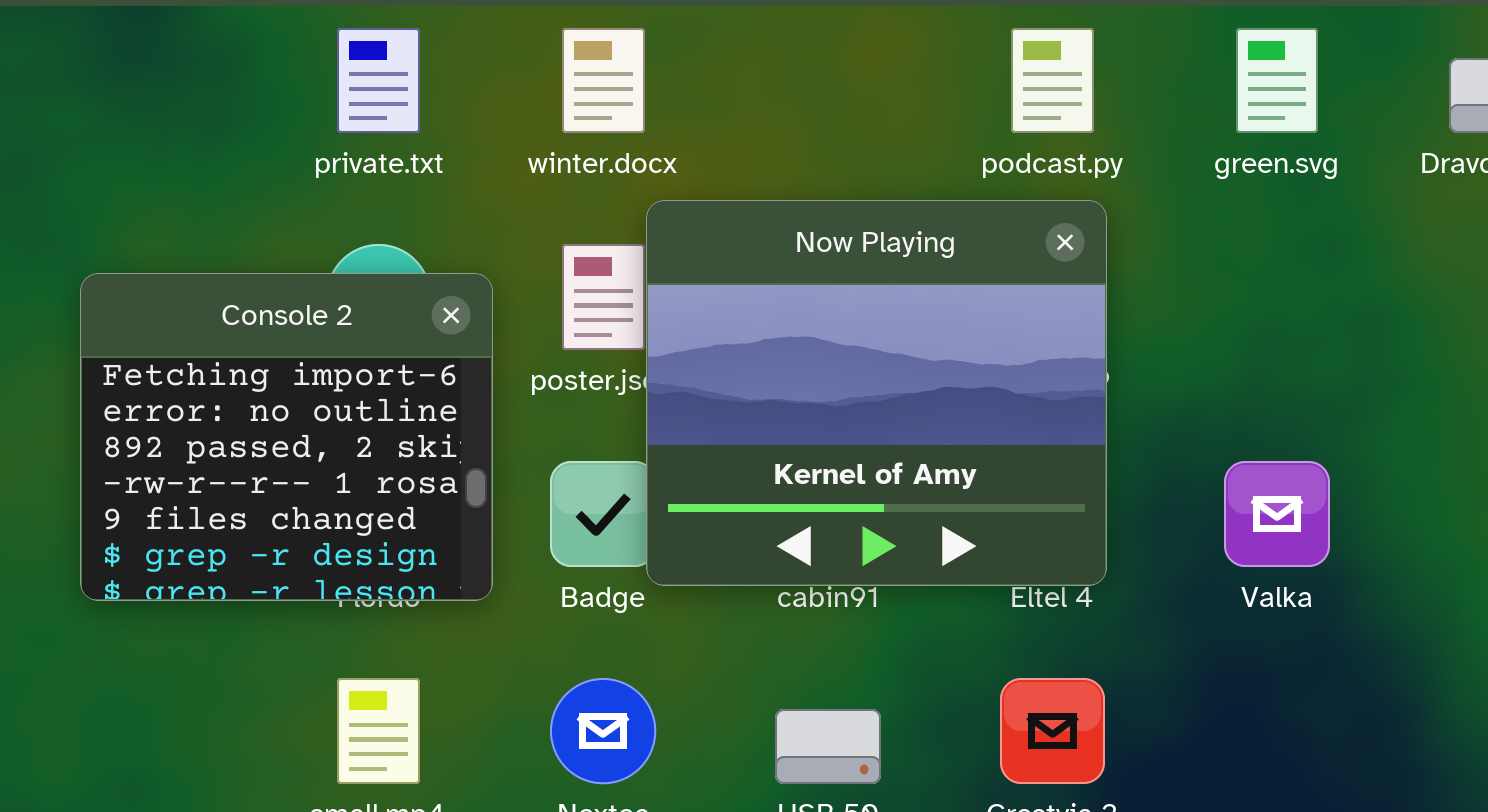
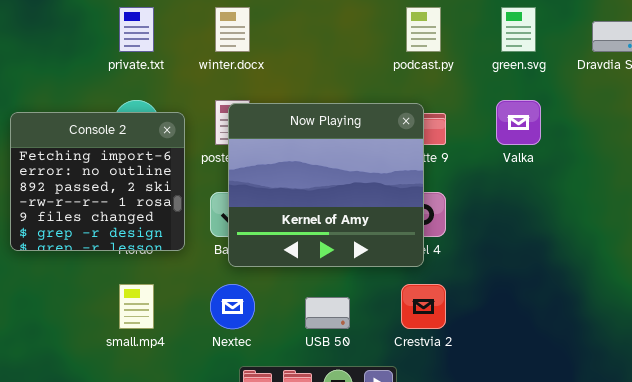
Now Playing: [646,200,1107,586] -> [228,103,424,267], moved
Valka: [1224,461,1330,567] -> [496,100,541,145], moved

